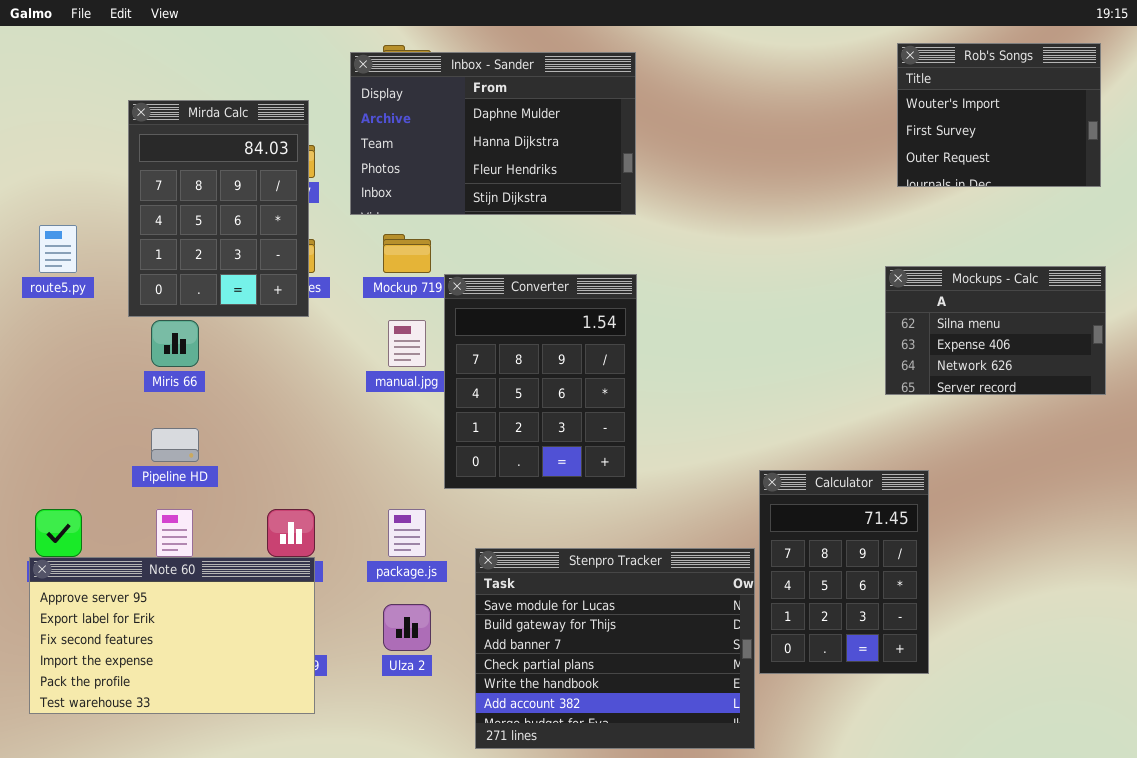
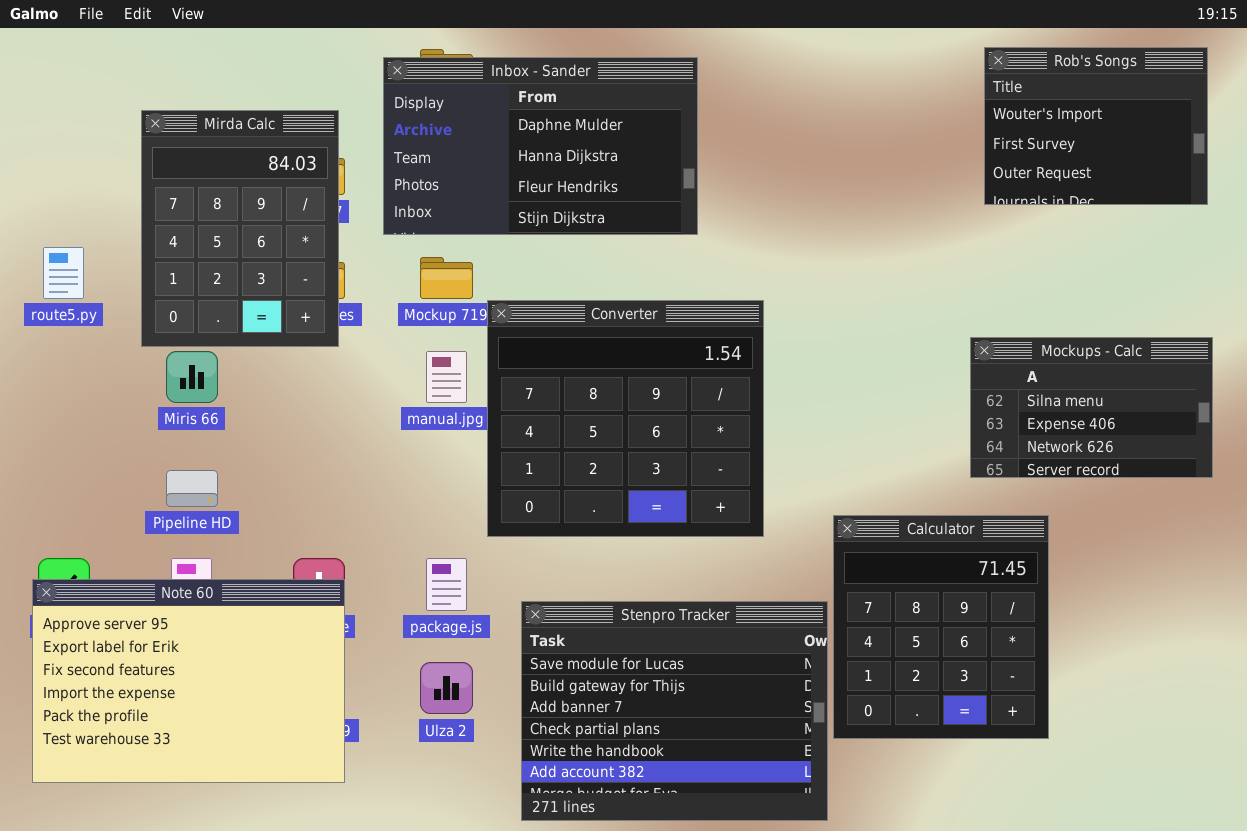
Mockups - Calc: [885,266,1106,395] -> [970,337,1213,478], moved
Converter: [444,274,637,489] -> [487,300,764,537], resized
Calculator: [759,470,929,674] -> [833,515,1049,739], resized
Note 60: [29,557,315,714] -> [32,579,345,783], resized

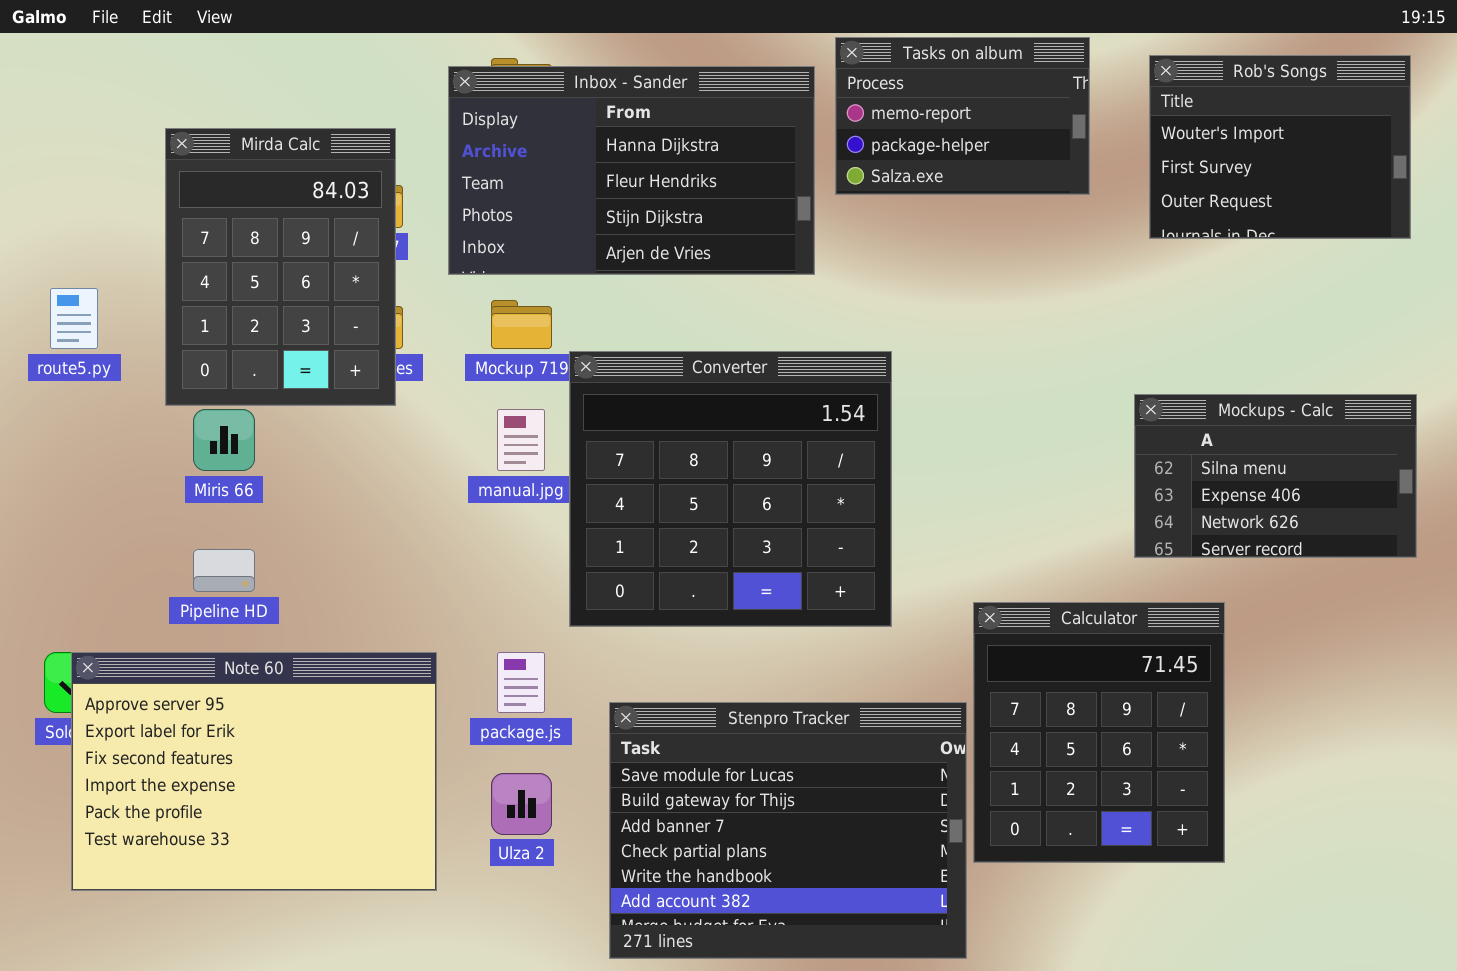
Tasks on album: none -> [835,37,1090,195], opened
Inbox - Sander: [383,57,698,235] -> [448,66,815,275], scrolled down 1 row
Note 60: [32,579,345,783] -> [71,652,437,891], moved

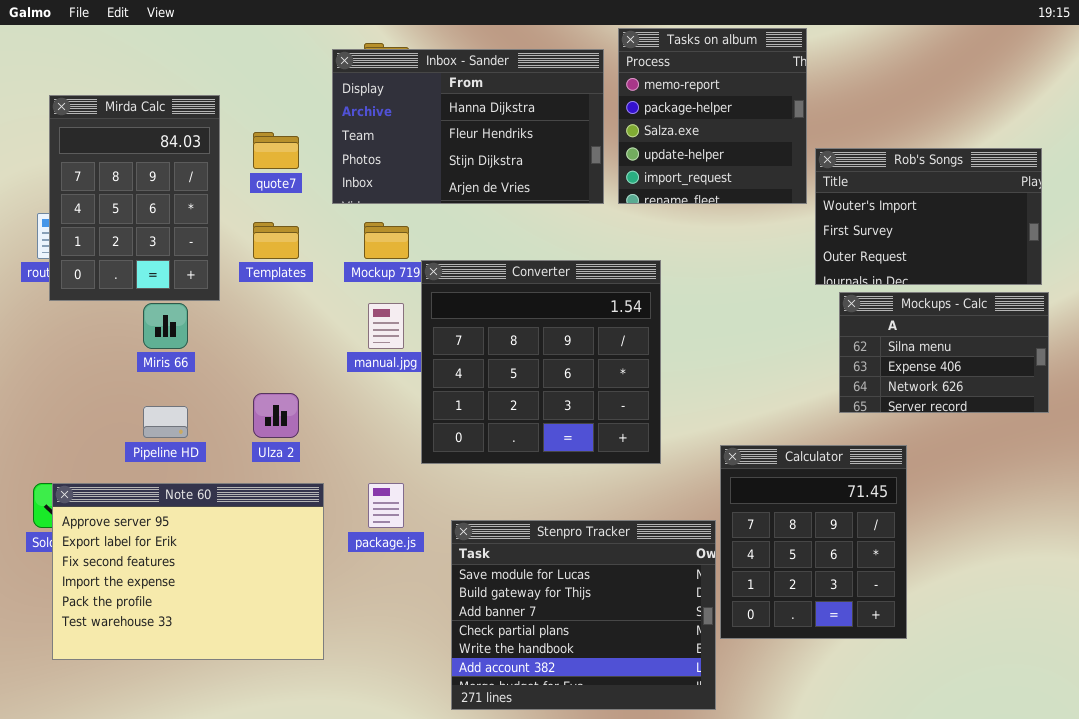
Tasks on album: [835,37,1090,195] -> [618,28,807,204], resized
Rob's Songs: [1149,55,1411,239] -> [815,148,1042,285], moved, resized
Mirda Calc: [165,128,396,406] -> [49,95,220,301], moved
Ulza 2: [491,773,552,835] -> [253,393,299,438], moved

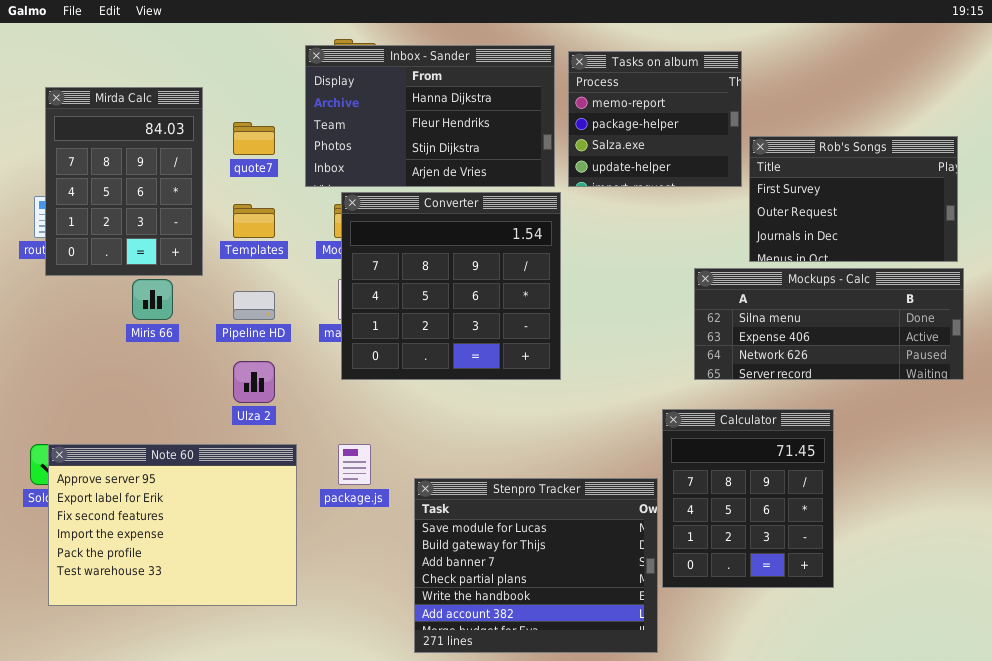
Tasks on album: [618,28,807,204] -> [568,51,742,187], resized
Rob's Songs: [815,148,1042,285] -> [749,136,958,262], scrolled down 1 row
Converter: [421,260,661,464] -> [341,192,561,380], moved
Mockups - Calc: [839,292,1049,413] -> [694,268,964,380], resized
Pipeline HD: [143,406,188,438] -> [233,291,275,320], moved

